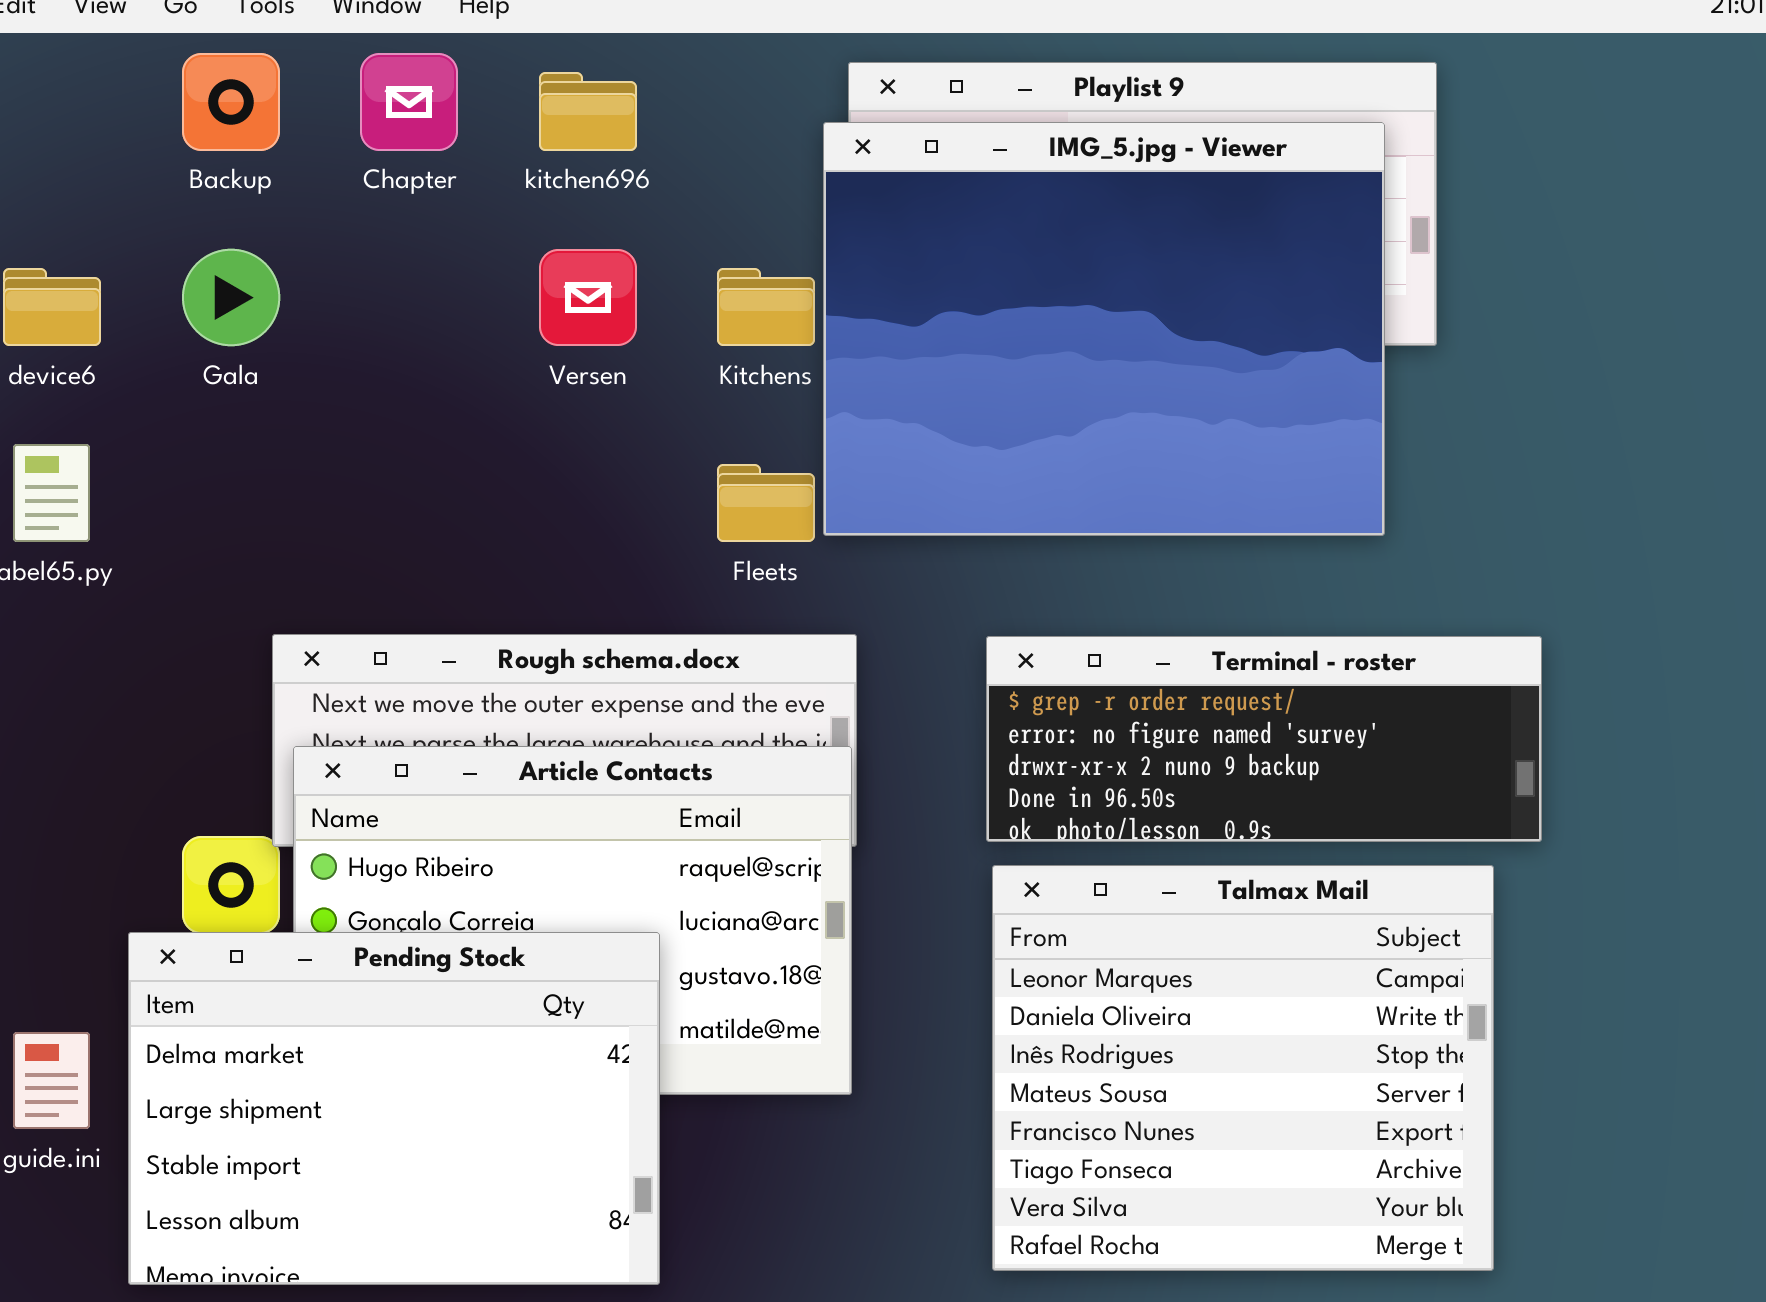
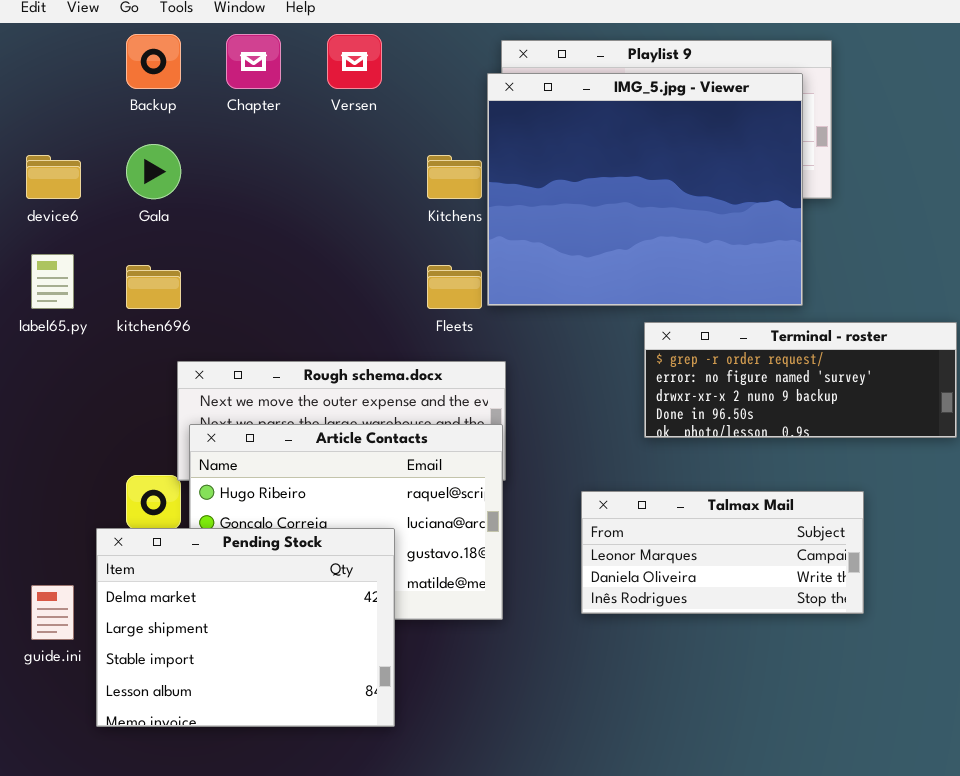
kitchen696: [539,72,637,151] -> [126,265,181,309], moved
Versen: [539,249,637,346] -> [327,34,382,89], moved
Terminal - roster: [986,636,1542,842] -> [644,322,957,438], moved
Talmax Mail: [992,865,1494,1271] -> [581,491,864,614], resized

